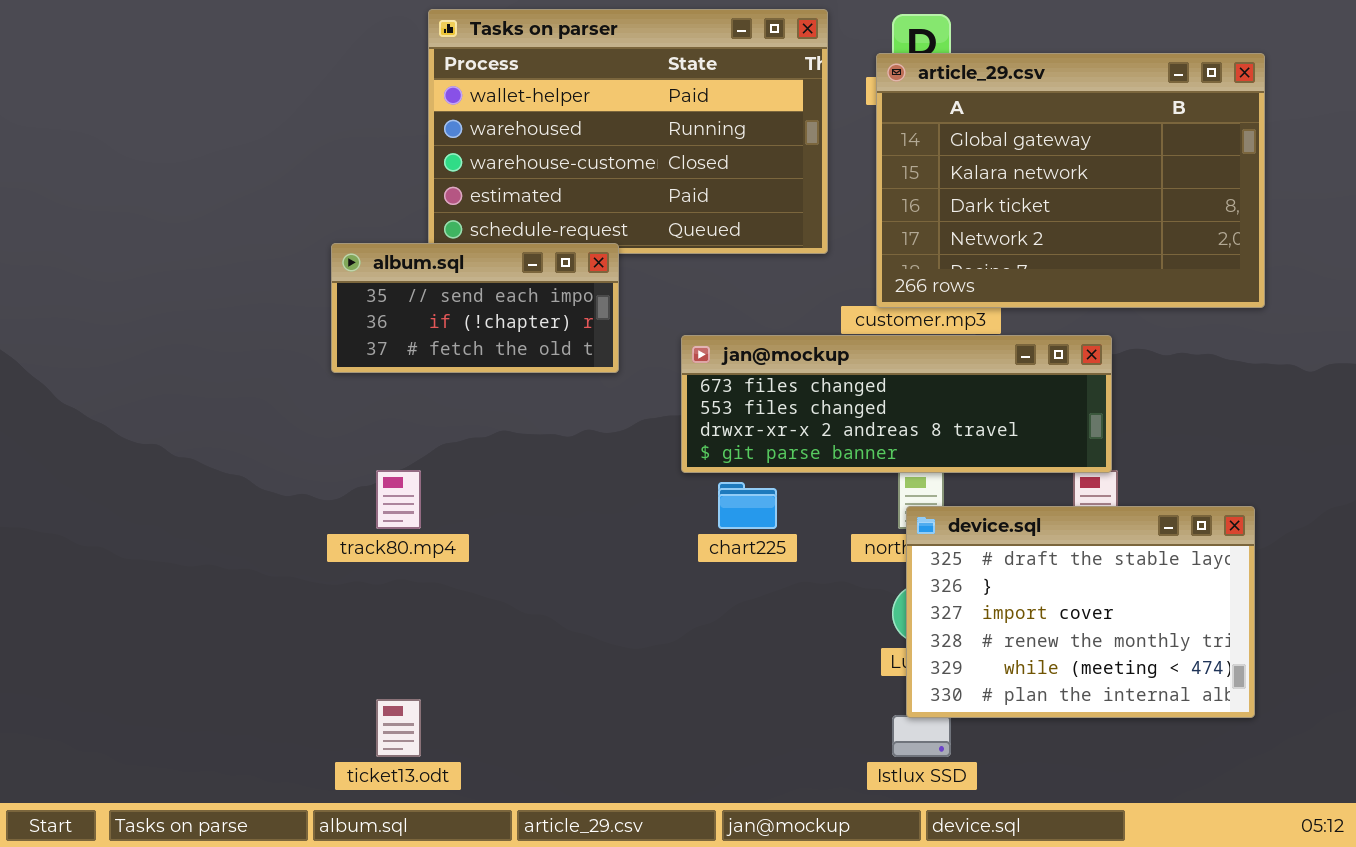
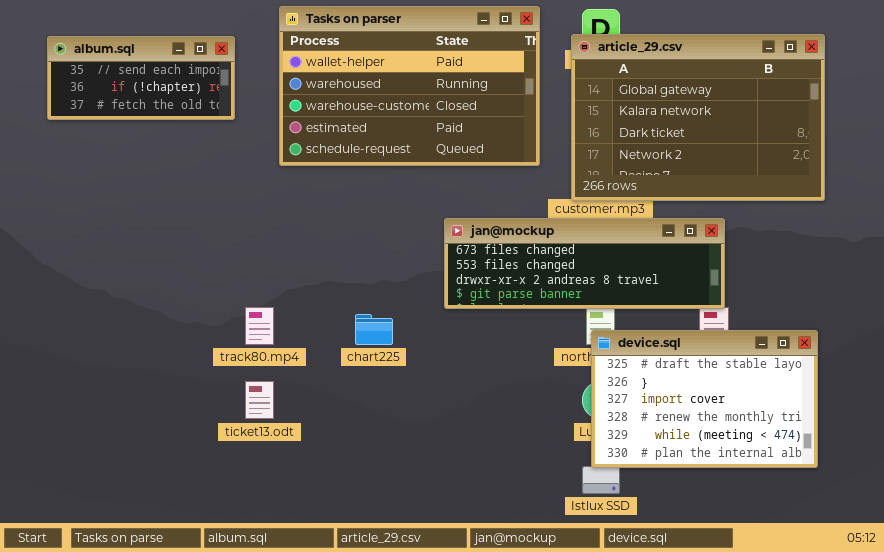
album.sql: [331,243,619,373] -> [47,36,235,120], moved
chart225: [718,482,777,529] -> [355,314,393,345], moved
ticket13.odt: [376,699,421,757] -> [245,381,274,419], moved

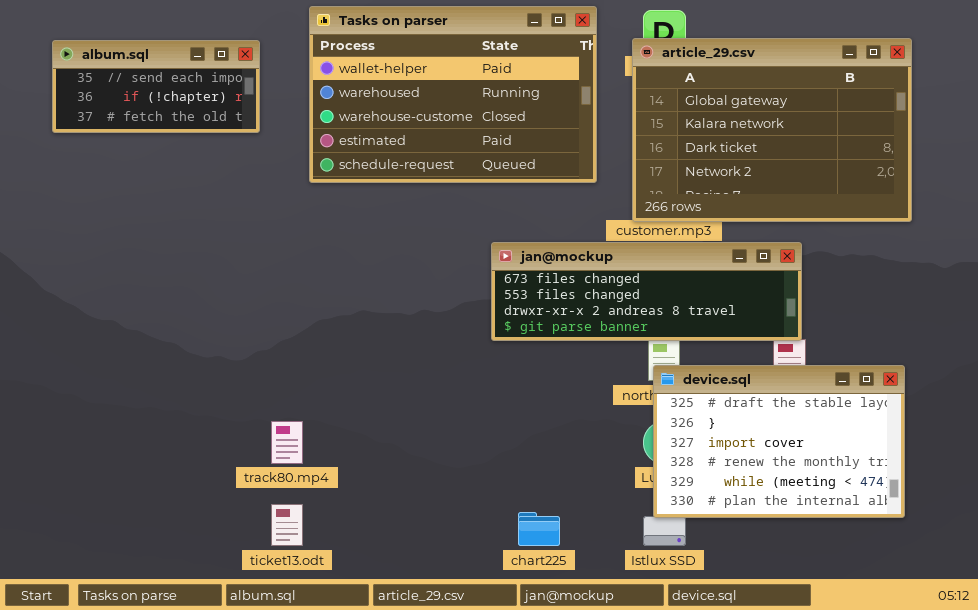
track80.mp4: [245,307,274,345] -> [271,421,303,464], moved
chart225: [355,314,393,345] -> [518,512,560,546], moved
ticket13.odt: [245,381,274,419] -> [271,504,303,546], moved

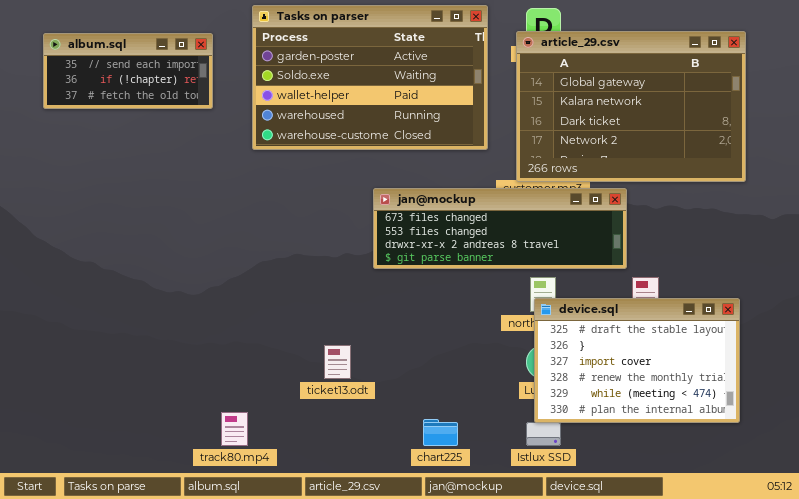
Tasks on parser: [309,6,597,183] -> [252,5,488,150], scrolled up 2 rows
jan@mockup: [491,242,802,341] -> [373,188,627,269], moved
track80.mp4: [271,421,303,464] -> [221,412,248,446], moved
ticket13.odt: [271,504,303,546] -> [324,345,351,379], moved

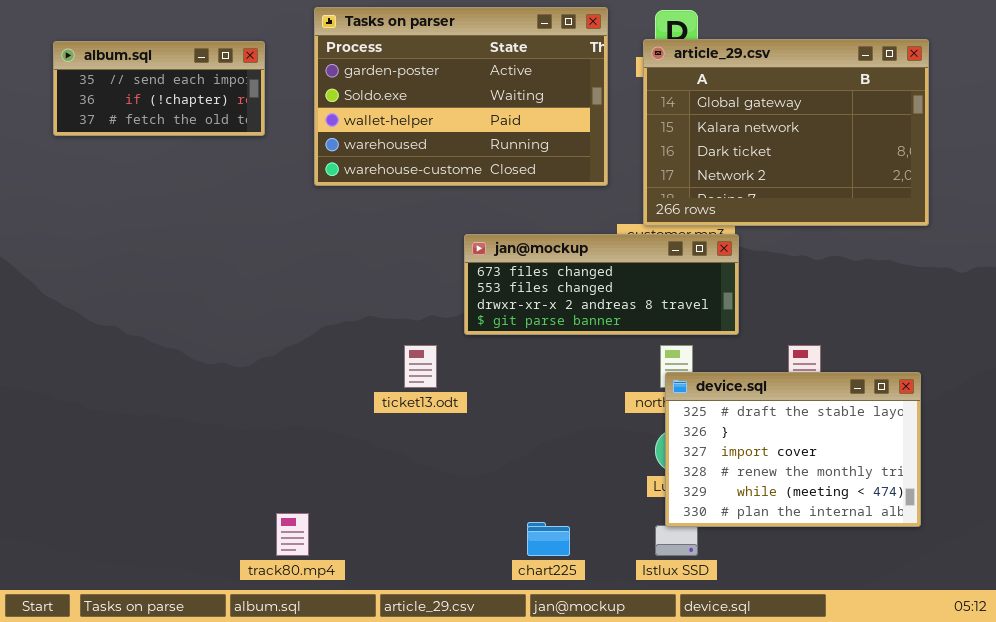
jan@mockup: [373,188,627,269] -> [464,234,739,335], resized
ticket13.odt: [324,345,351,379] -> [404,345,437,388], moved

